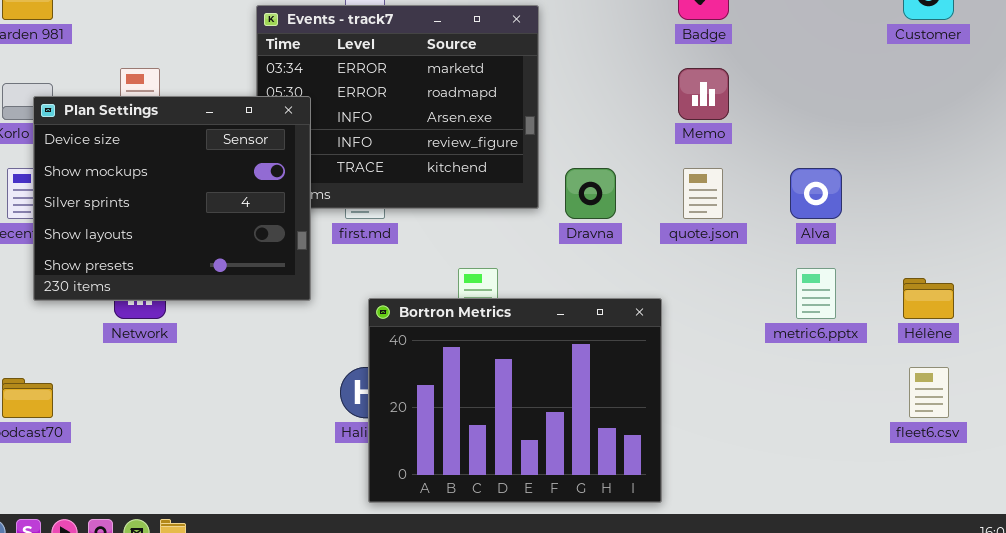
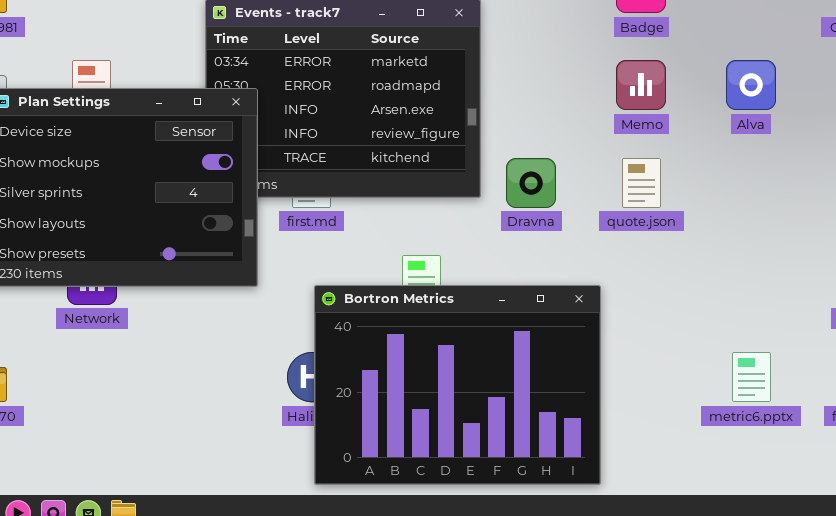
Alva: [790,168,842,219] -> [726,60,776,110], moved
metric6.pptx: [796,268,836,319] -> [732,352,771,402], moved

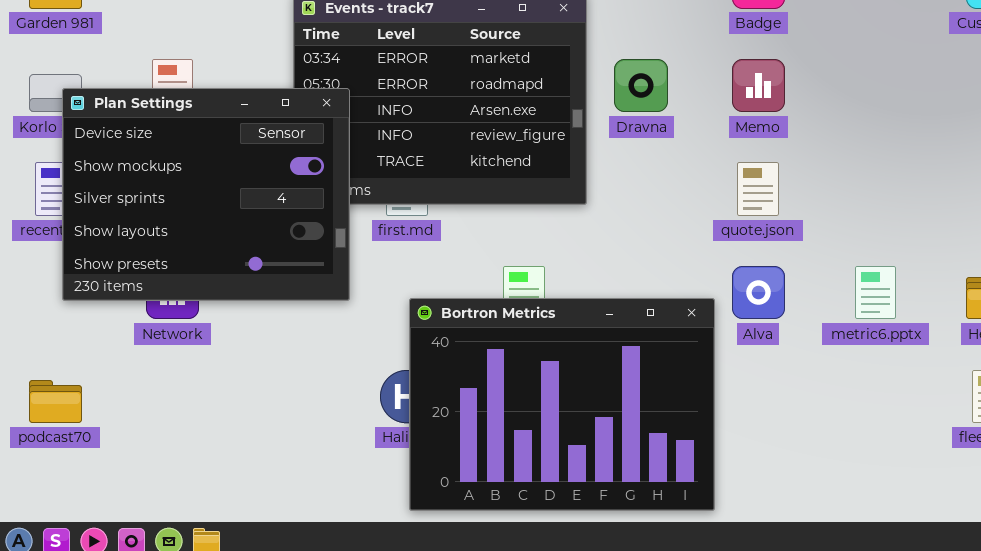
Alva: [726,60,776,110] -> [732,266,785,319], moved
Dravna: [506,158,556,208] -> [614,59,668,112], moved
metric6.pptx: [732,352,771,402] -> [855,266,896,319], moved

